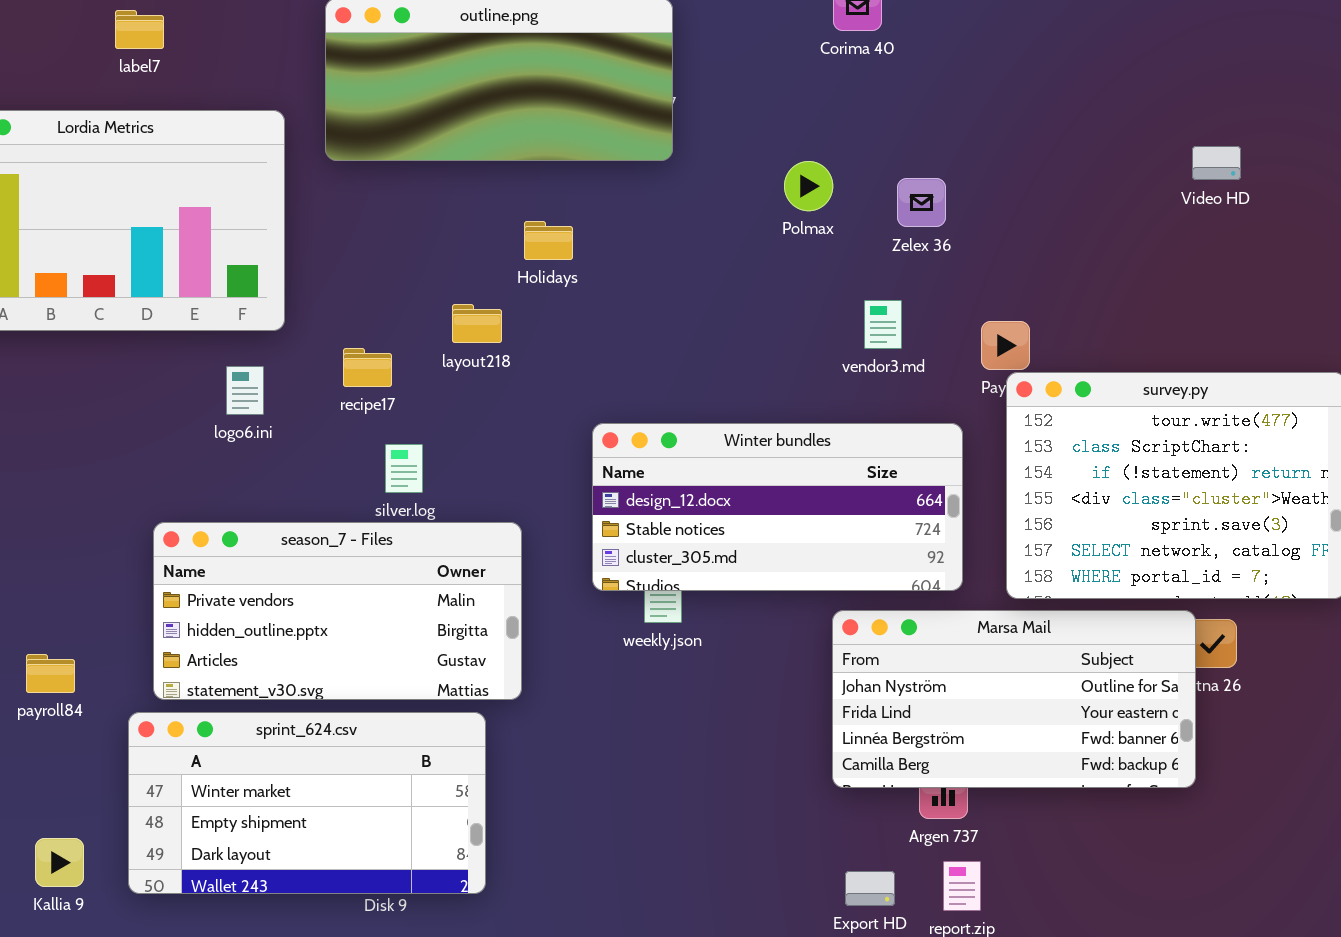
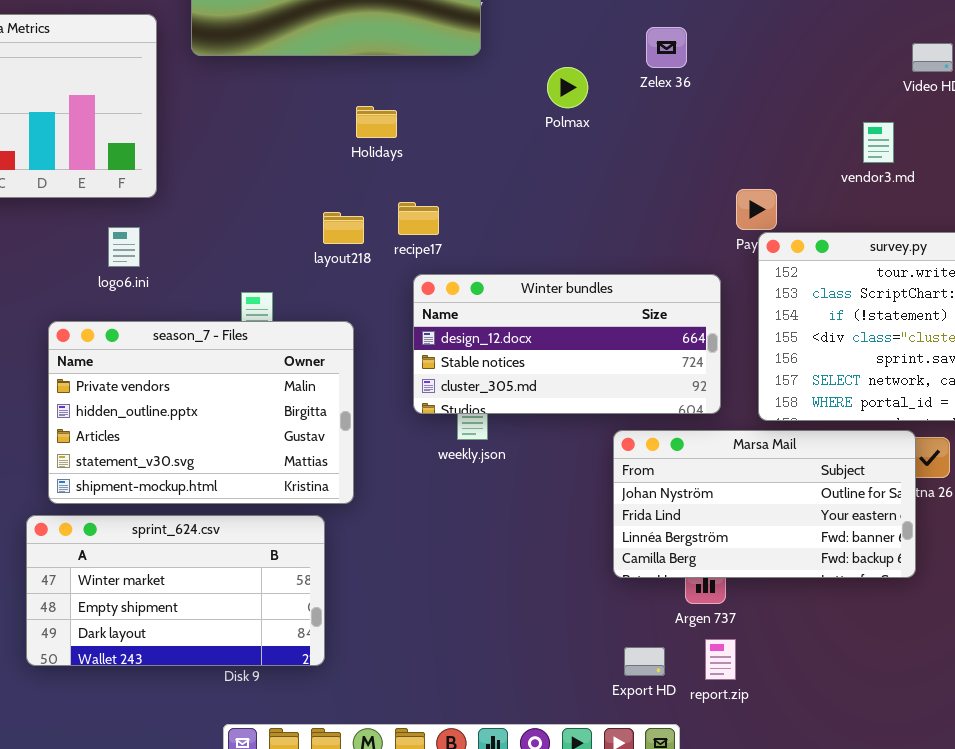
Polmax: [784,161,833,211] -> [547,67,588,108], moved
Zelex 36: [897,178,946,227] -> [646,27,687,68], moved
vendor3.md: [864,300,902,349] -> [863,122,894,163], moved
layout218: [452,304,502,343] -> [323,212,364,244], moved
recipe17: [343,348,392,387] -> [398,202,439,235], moved
season_7 - Files: [153,522,522,700] -> [48,321,354,504], resized

